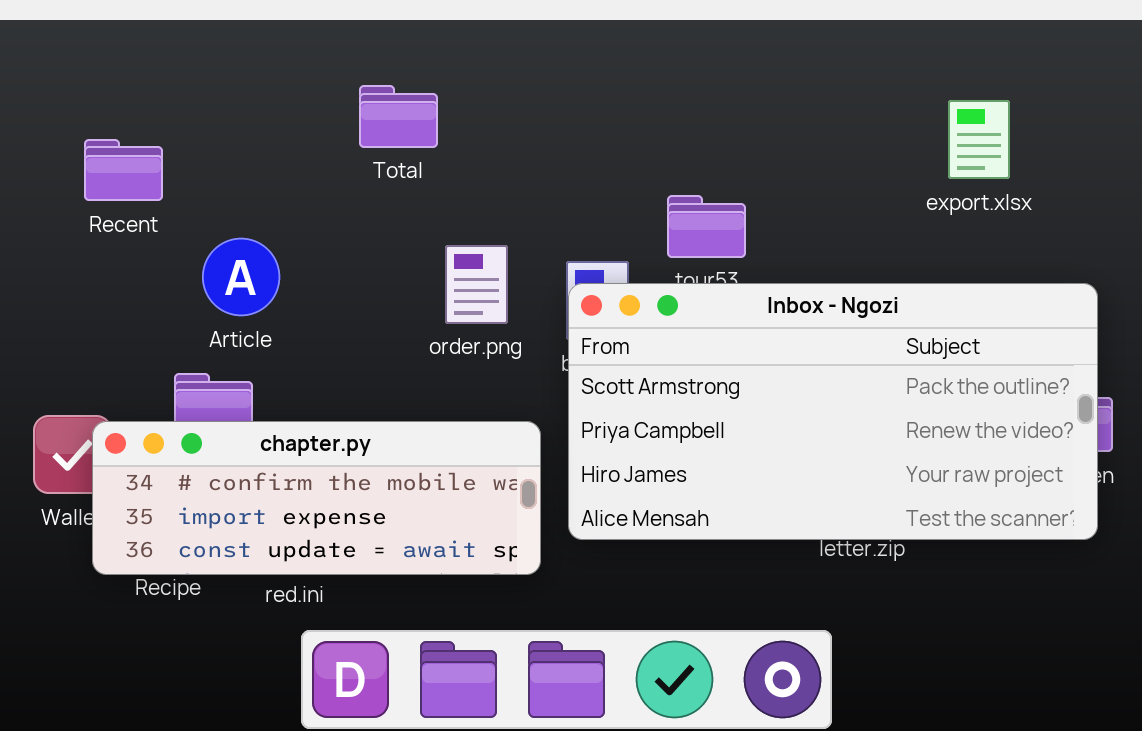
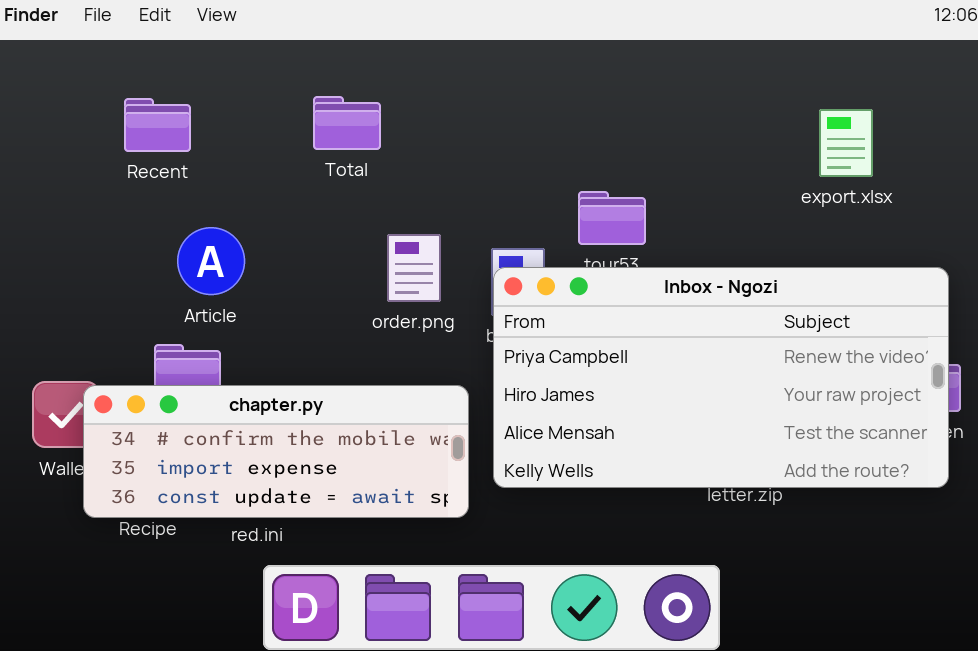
Recent: [84,139,163,201] -> [124,98,191,152], moved
Inbox - Ngozi: [568,283,1098,540] -> [493,267,949,488], scrolled down 1 row

